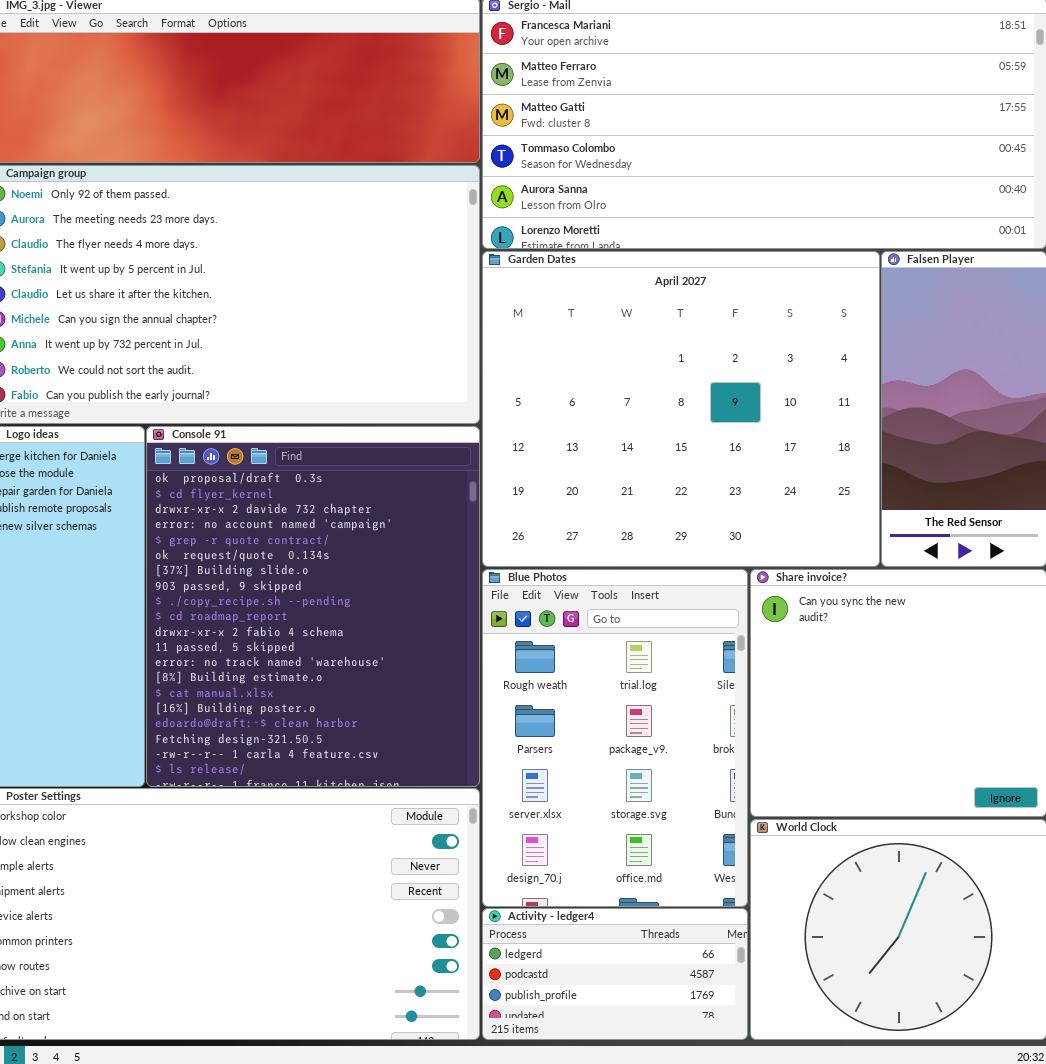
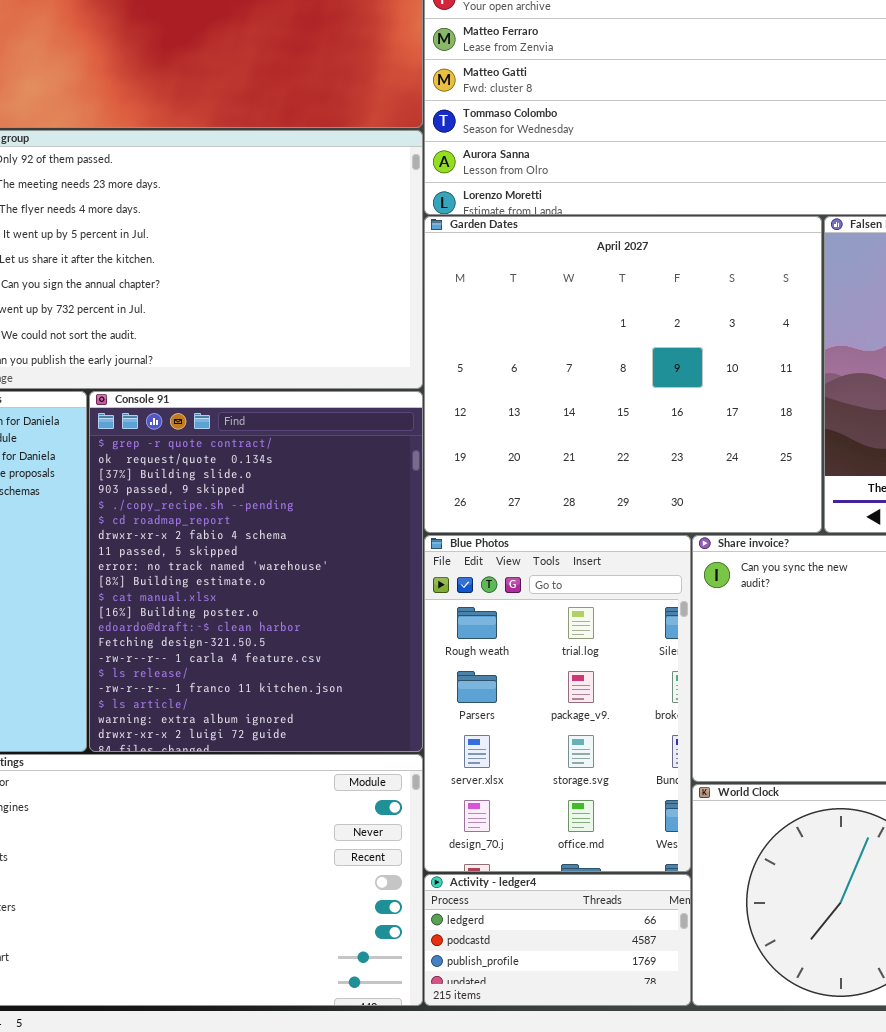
Console 91: [146,426,480,787] -> [89,391,423,752], scrolled down 4 rows

